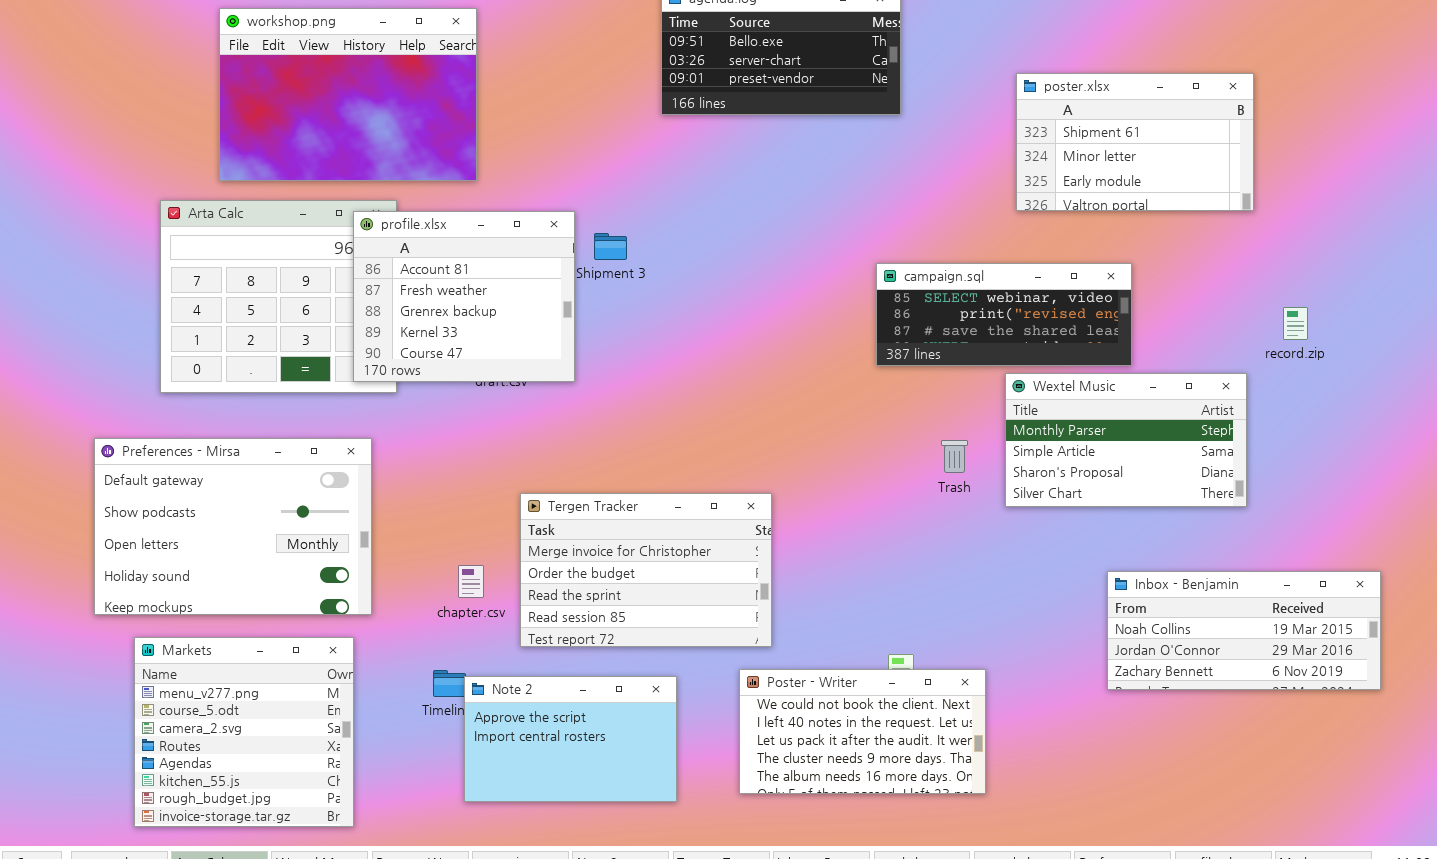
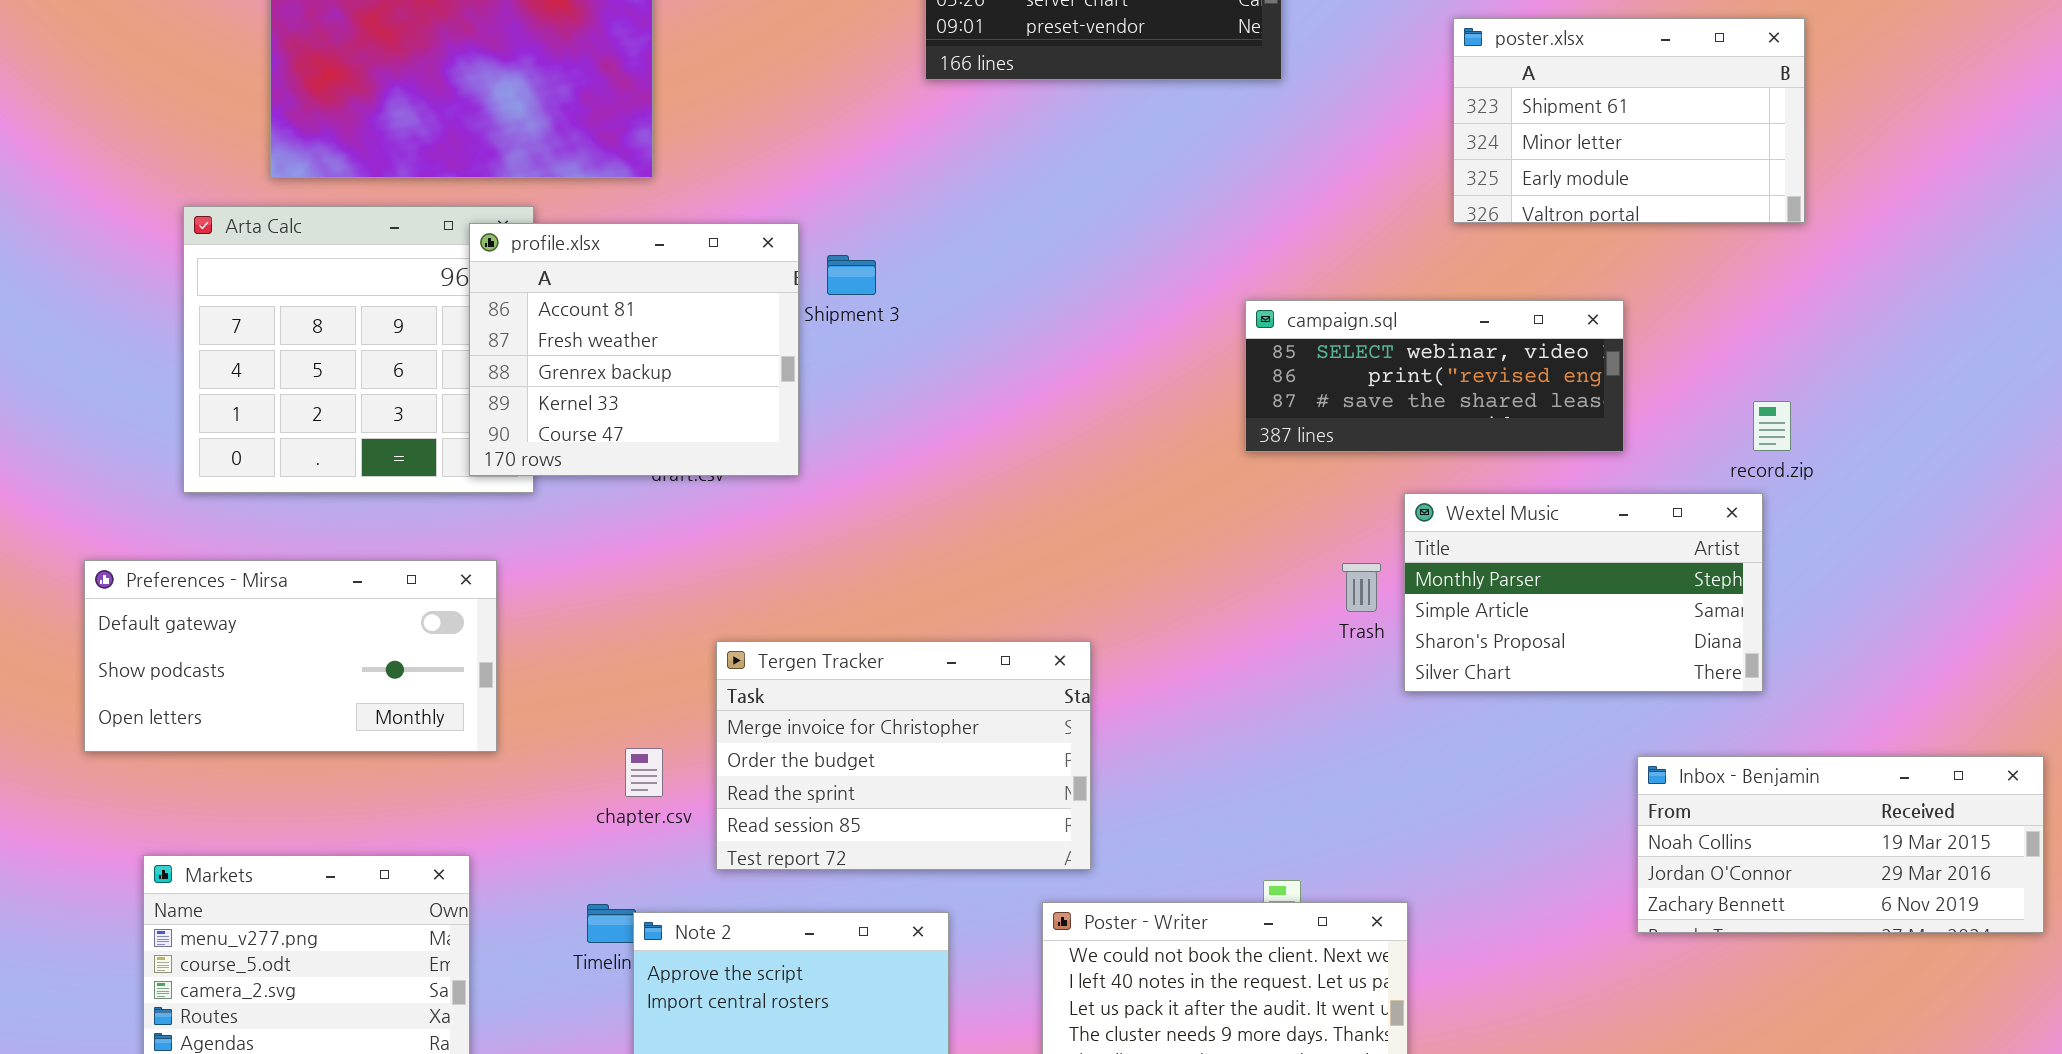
record.zip: [1283,307,1308,340] -> [1753,401,1791,451], moved
Wextel Music: [1005,373,1247,507] -> [1404,493,1763,692], moved
Preferences - Mirsa: [94,438,372,615] -> [84,560,497,752], resized
Inbox - Benjamin: [1107,571,1381,690] -> [1637,756,2044,933], moved

